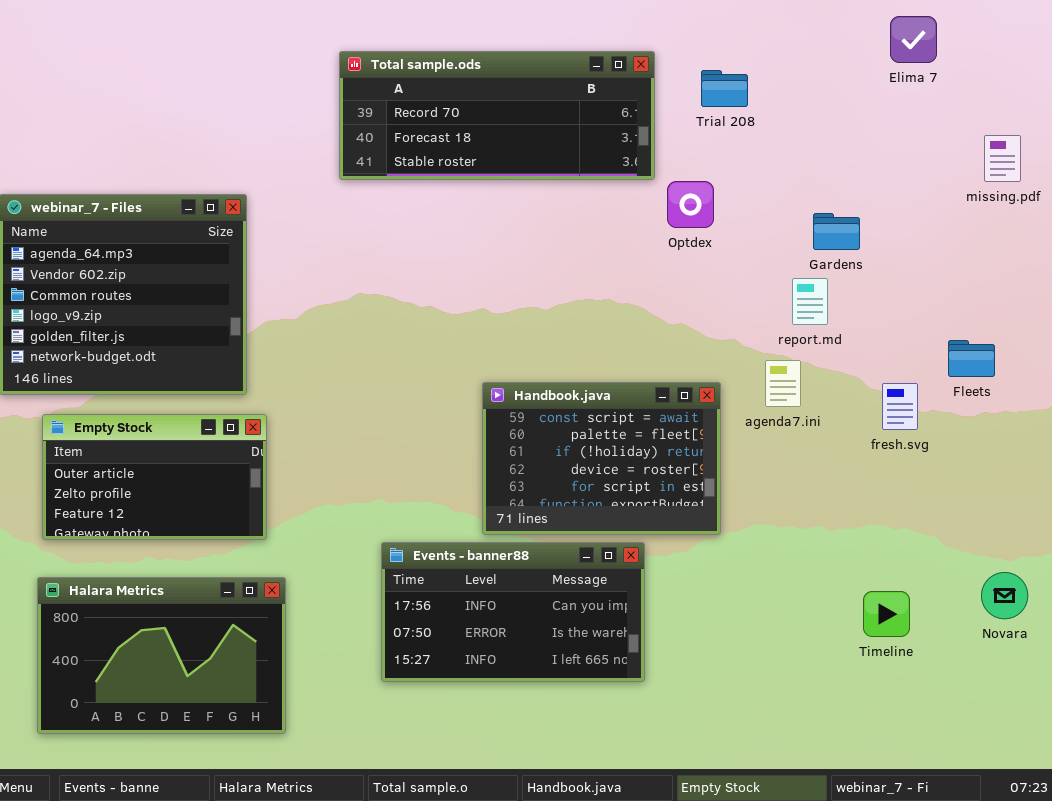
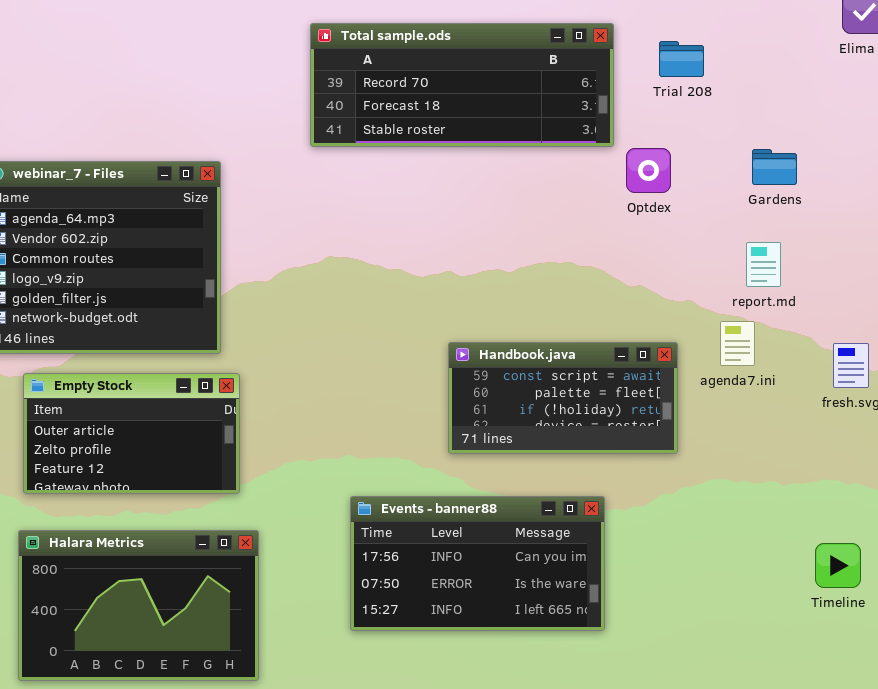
Gardens: [813,213,860,250] -> [752,149,797,185], moved
Handbook.java: [482,382,721,535] -> [448,342,678,454], resized

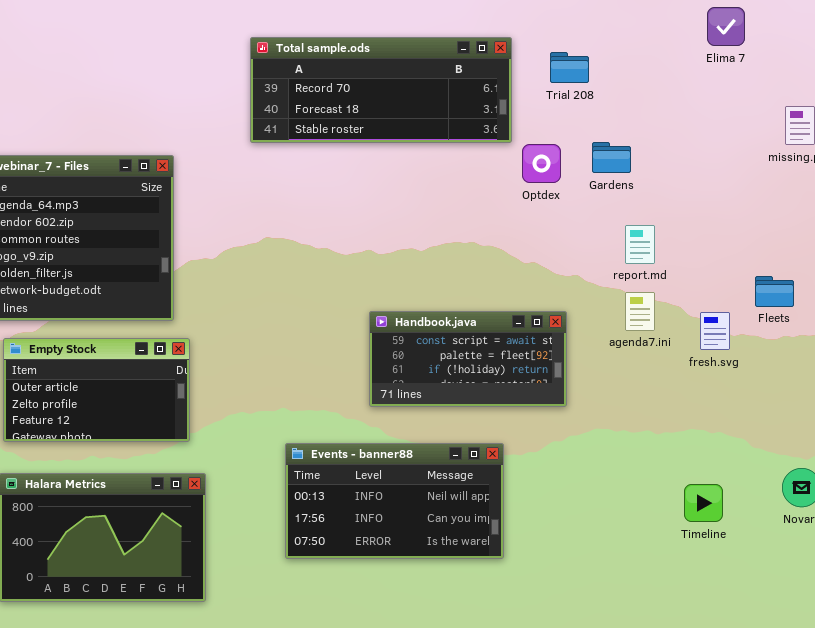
Gardens: [752,149,797,185] -> [592,142,631,173], moved
agenda7.ini: [720,321,755,366] -> [625,292,655,331], moved
Events - banner88: [350,496,605,631] -> [285,443,504,559], scrolled up 1 row

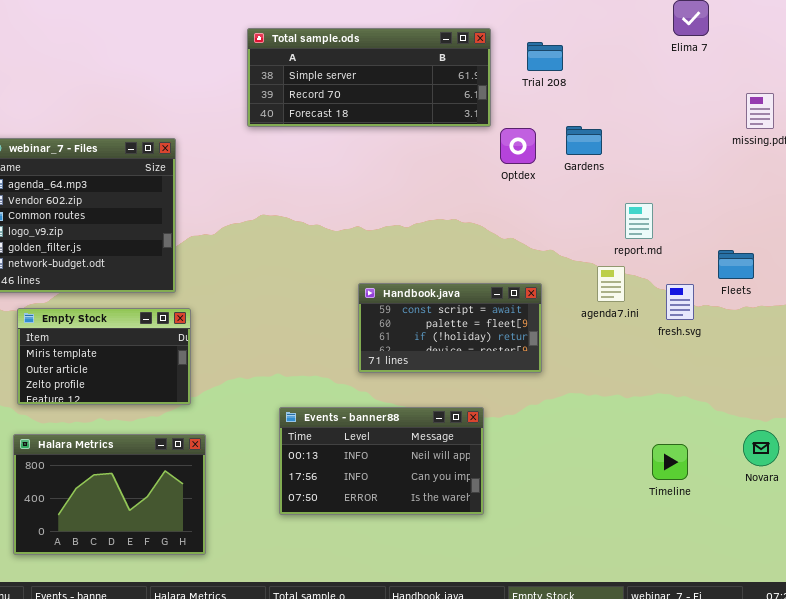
Total sample.ods: [250,37,512,143] -> [247,28,491,127], scrolled up 1 row
report.md: [625,225,655,264] -> [625,203,653,239], moved
Empty Stock: [3,338,190,442] -> [17,308,191,405], scrolled up 1 row

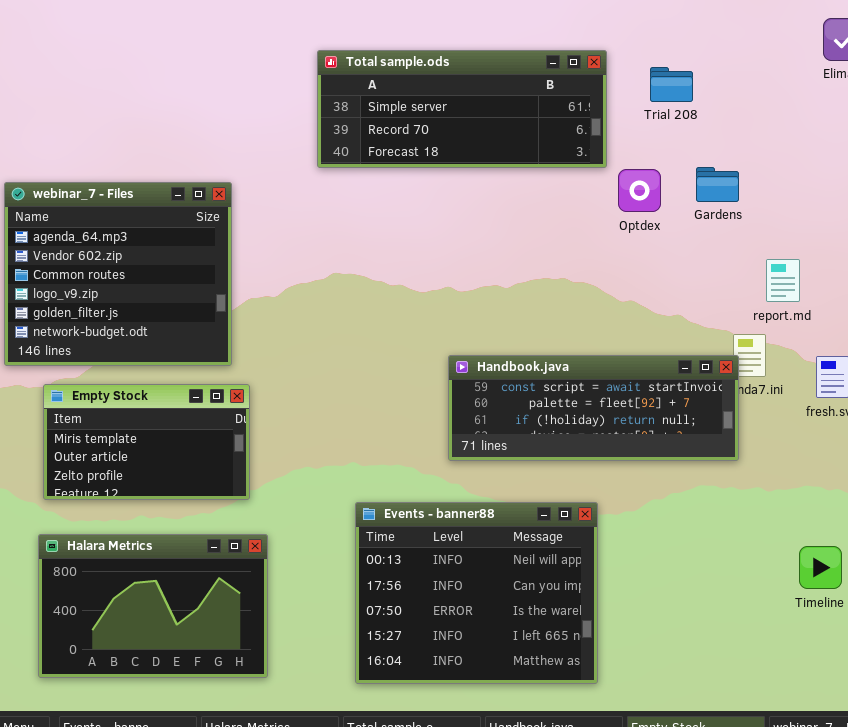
Handbook.java: [358,283,542,373] -> [448,355,739,461], resized
Events - banner88: [279,407,484,515] -> [355,502,598,684], resized

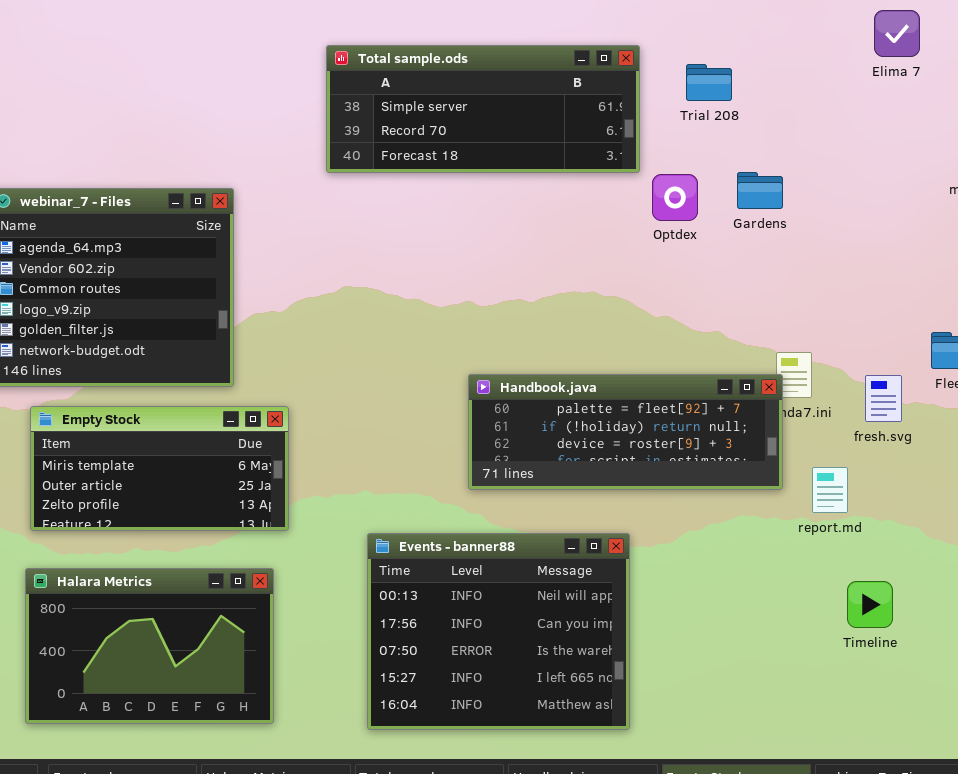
report.md: [766,259,800,302] -> [812,467,848,513], moved
Handbook.java: [448,355,739,461] -> [468,374,783,490], scrolled down 1 row
Empty Stock: [43,384,250,500] -> [30,406,289,531], resized

